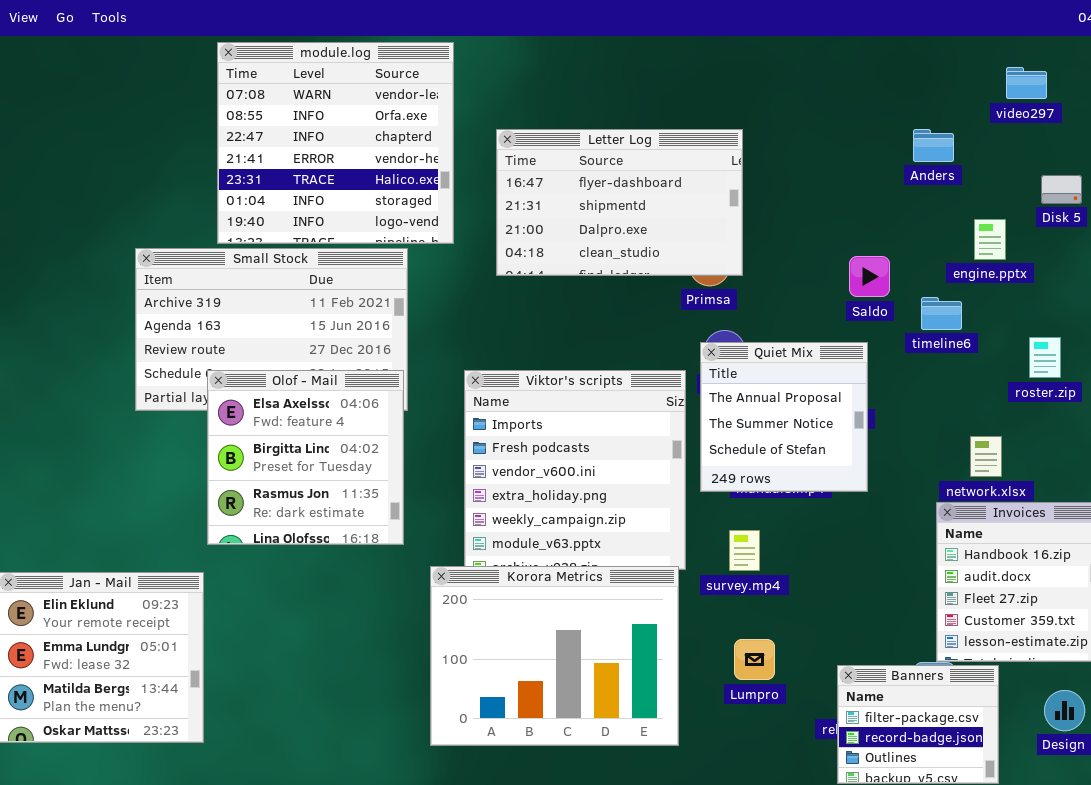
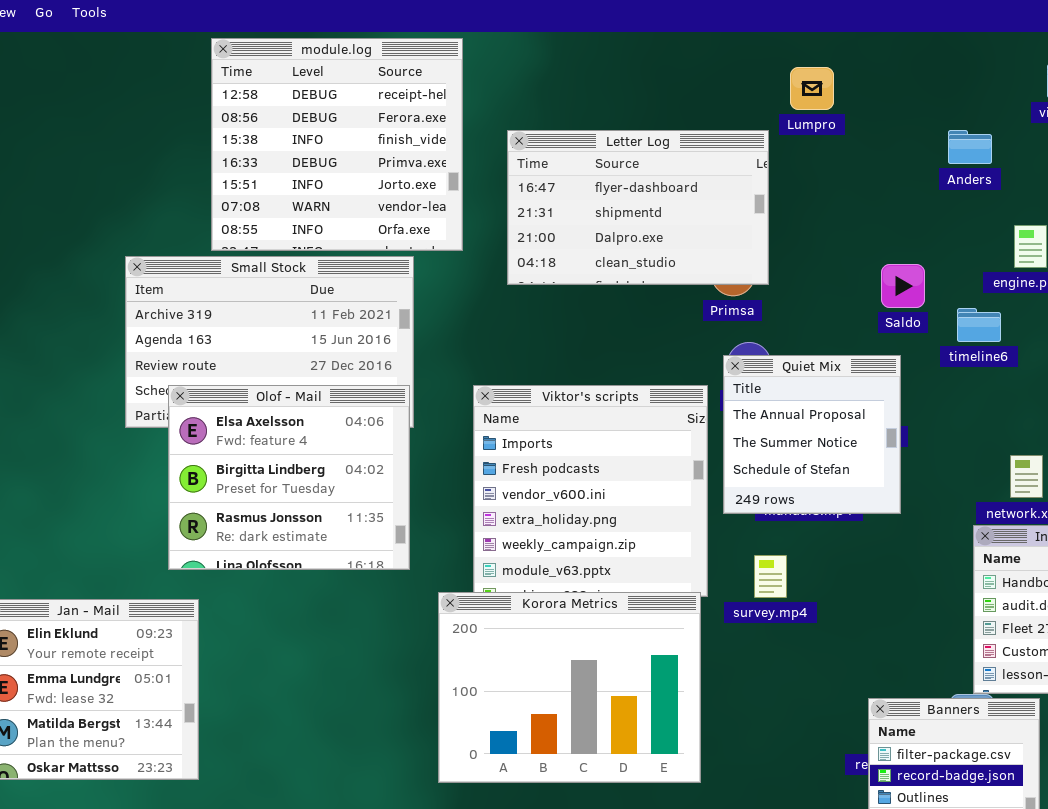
module.log: [217,42,454,244] -> [211,38,463,251], scrolled up 5 rows
Olof - Mail: [207,370,404,545] -> [168,385,410,570], resized
Lumpro: [734,639,775,680] -> [790,67,834,110], moved

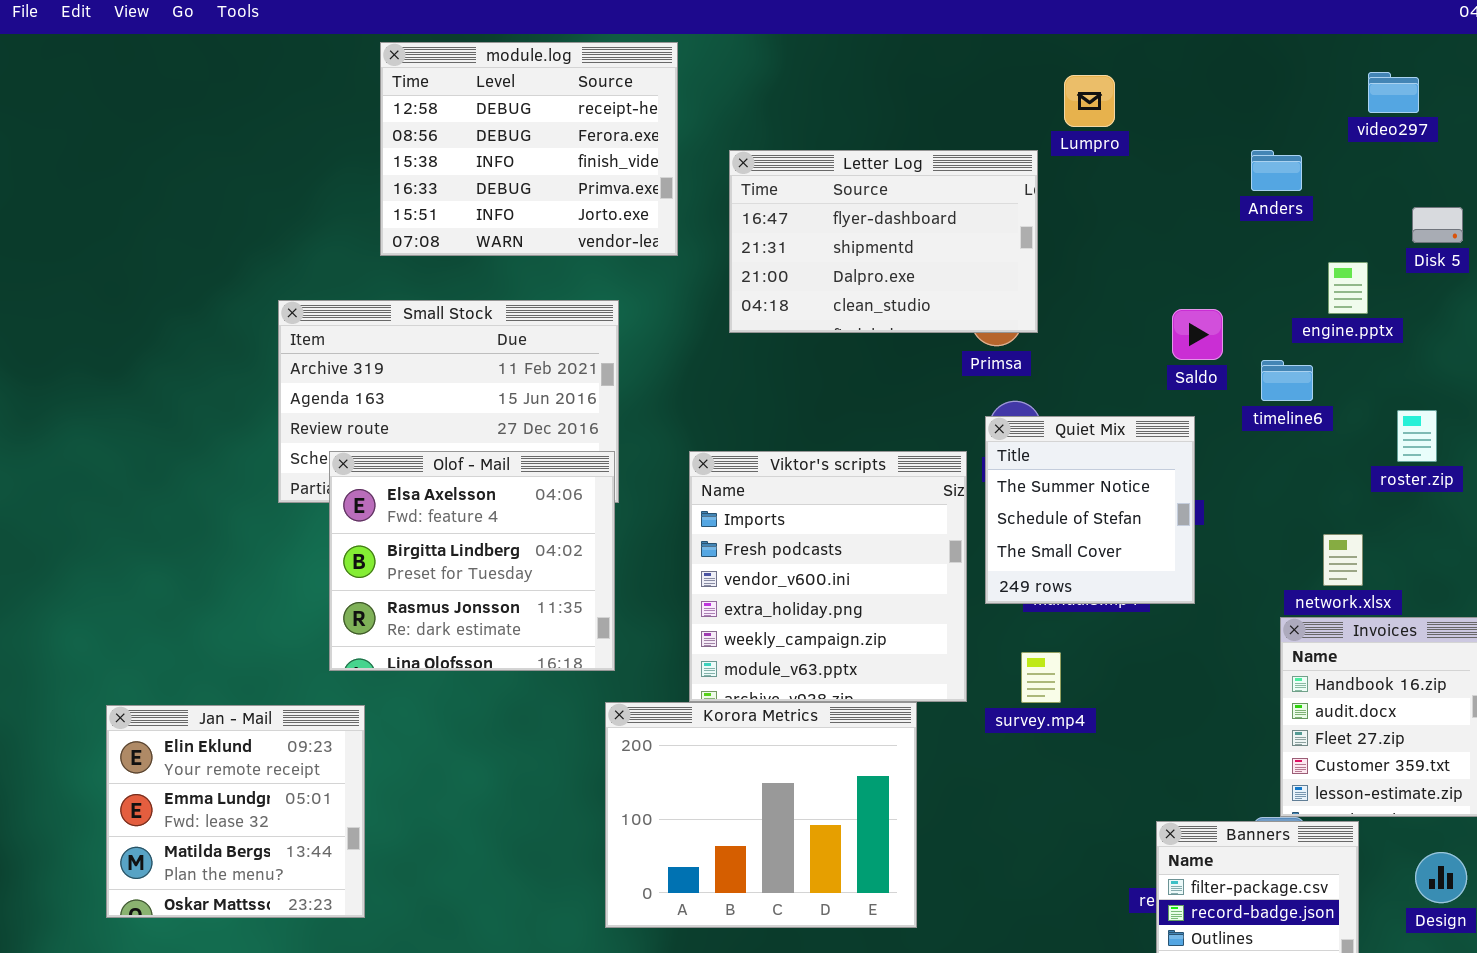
module.log: [211,38,463,251] -> [380,42,678,256], resized
Quiet Mix: [723,355,901,514] -> [985,416,1195,604], scrolled down 1 row
Korora Metrics: [438,592,701,783] -> [605,702,917,928], moved

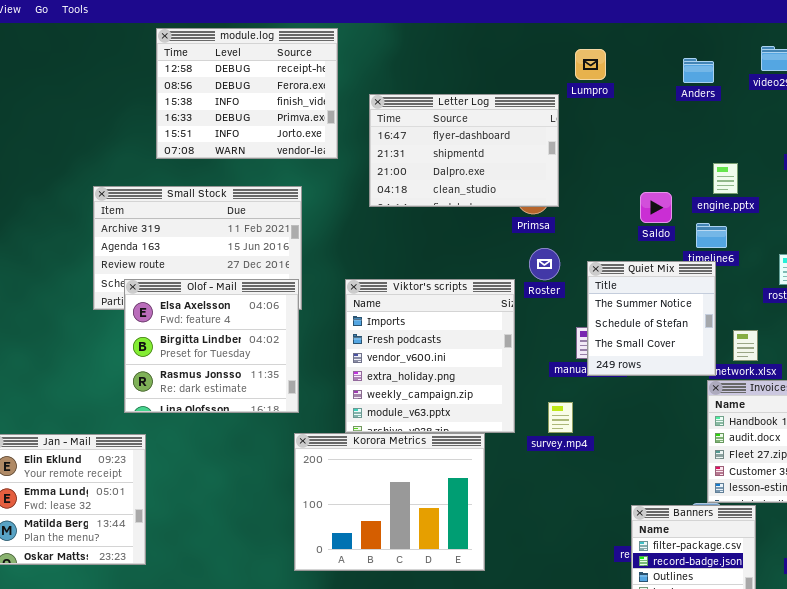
Anders: [1251,150,1302,191] -> [683,58,714,83], moved
engine.pptx: [1328,262,1368,314] -> [713,163,738,194], moved
Quiet Mix: [985,416,1195,604] -> [587,261,716,376], moved

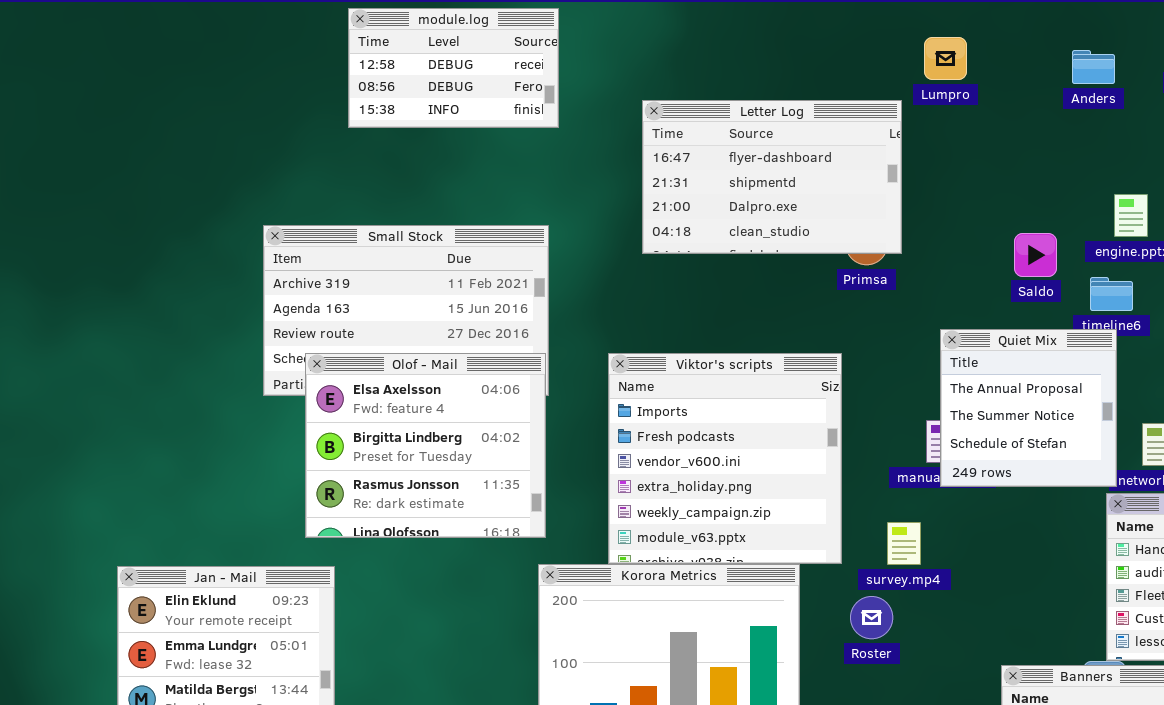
module.log: [156,28,338,159] -> [348,8,559,128], resized
Roster: [529,248,560,280] -> [850,596,893,639], moved
Quiet Mix: [587,261,716,376] -> [940,329,1117,487], scrolled up 1 row

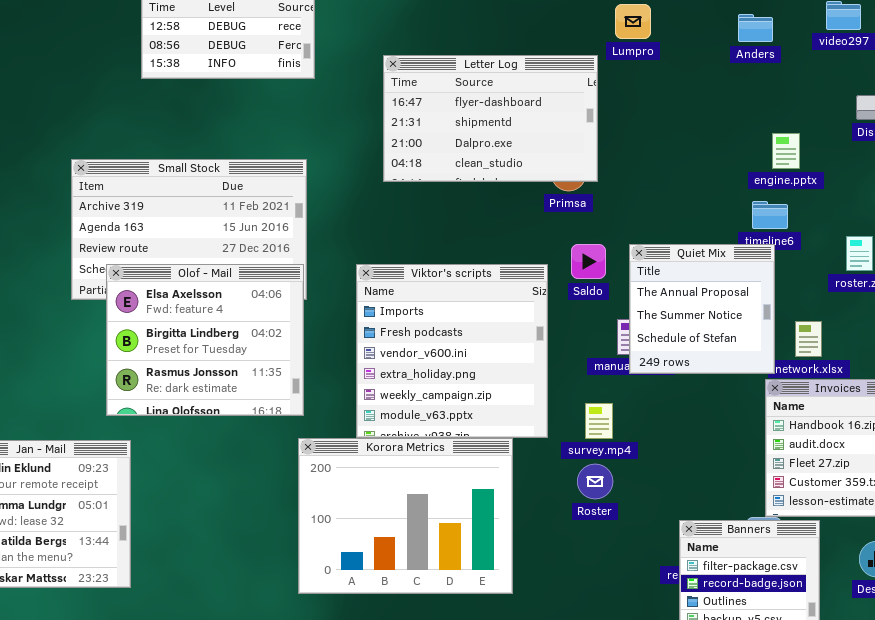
Saldo: [1014,233,1057,277] -> [571,244,606,279], moved
Roster: [850,596,893,639] -> [577,464,613,499], moved

